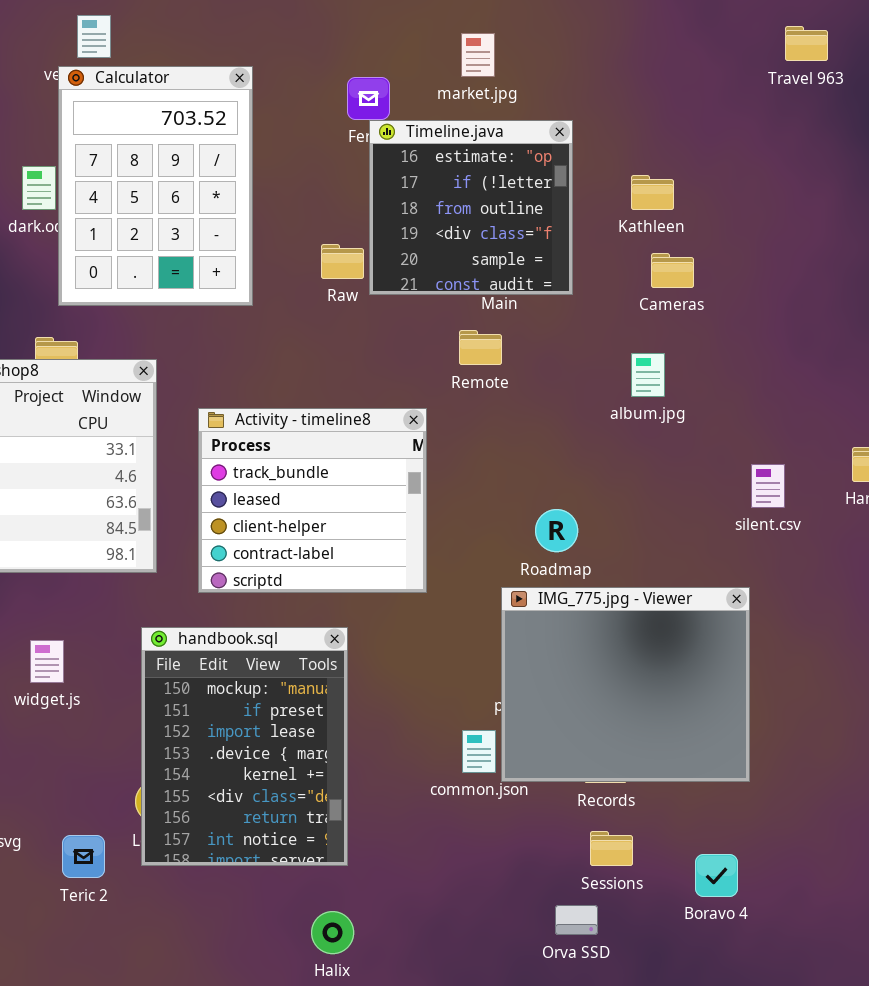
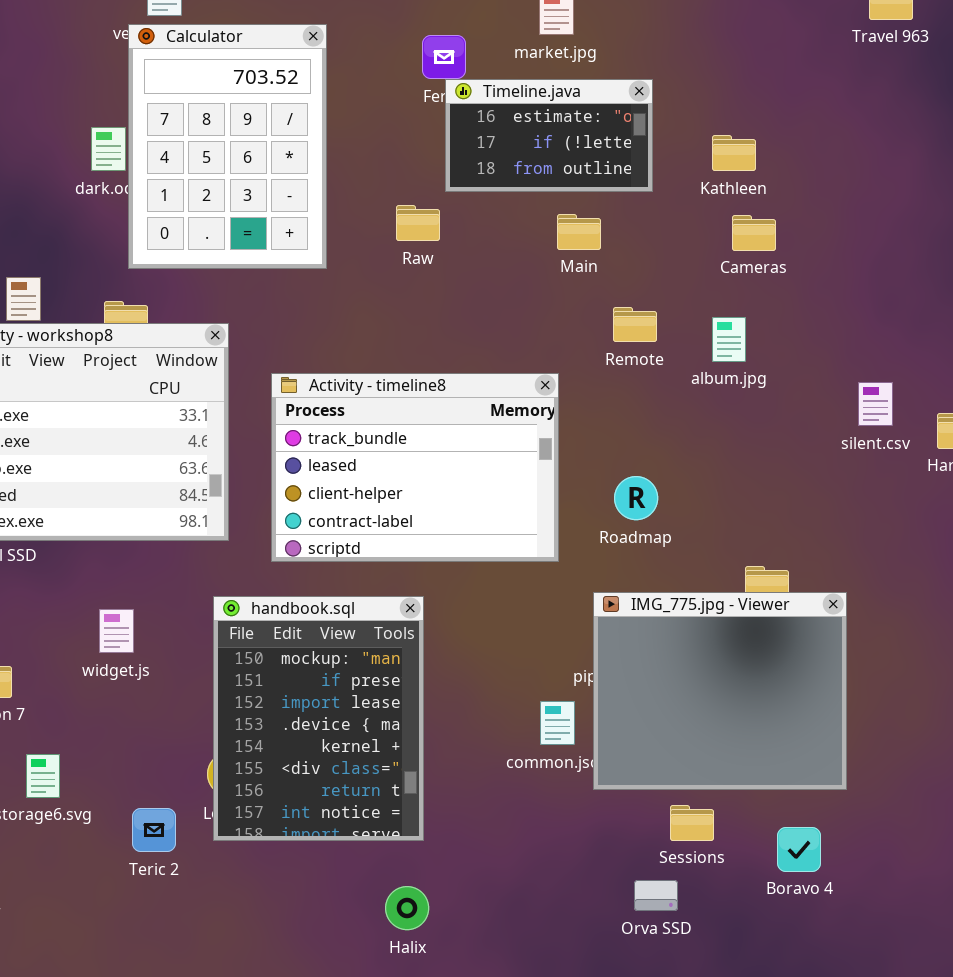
Timeline.java: [369,120,573,295] -> [445,79,653,192], resized
Remote: [459,330,502,365] -> [613,307,657,342], moved
Activity - timeline8: [198,408,427,593] -> [271,373,559,562], resized
silent.csv: [751,464,785,508] -> [858,382,893,426], moved
IMG_775.jpg - Viewer: [501,587,750,782] -> [593,592,847,790], moved

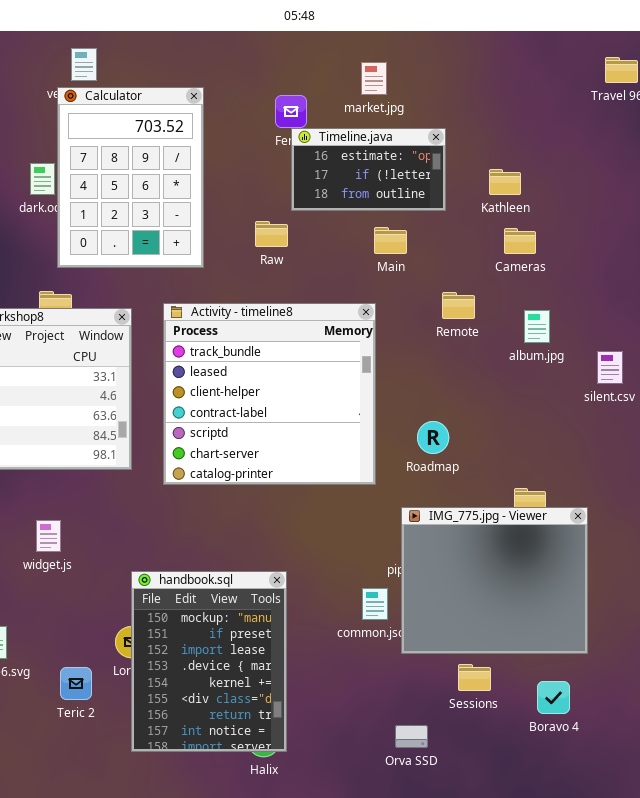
Remote: [613,307,657,342] -> [442,292,475,319], moved
album.jpg: [712,317,746,362] -> [524,310,550,343], moved
Activity - timeline8: [271,373,559,562] -> [163,303,376,485], resized
handbook.sql: [213,596,424,841] -> [131,571,287,752], moved
Orva SSD: [634,880,678,911] -> [395,725,428,748], moved

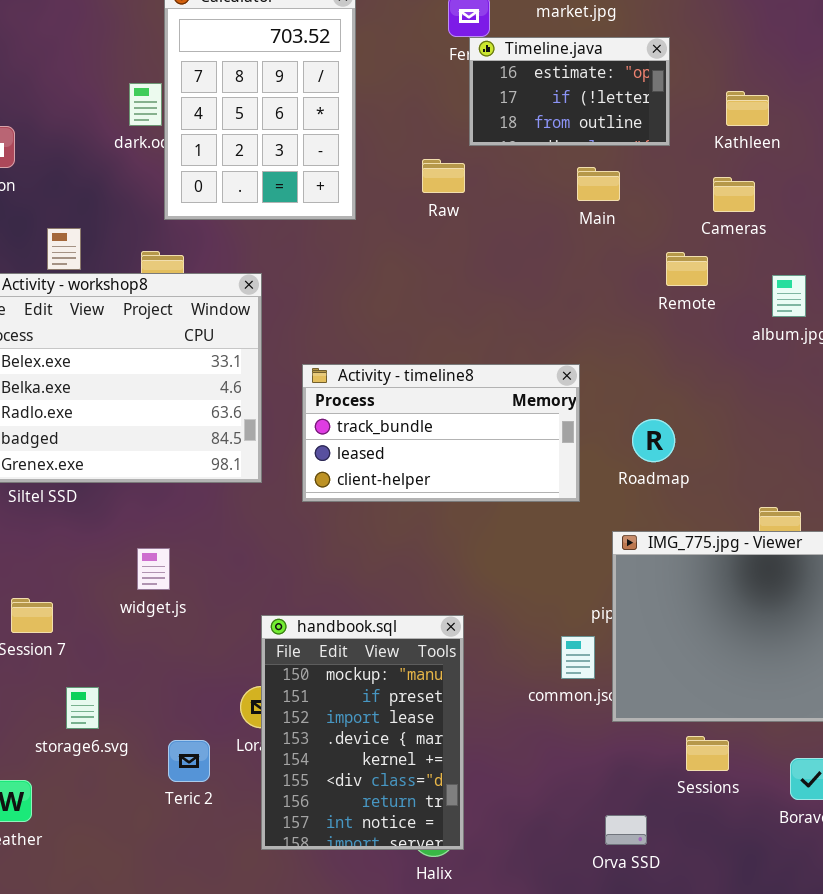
Cameras: [504,228,536,254] -> [713,177,755,212], moved
Activity - timeline8: [163,303,376,485] -> [302,364,580,502], resized

